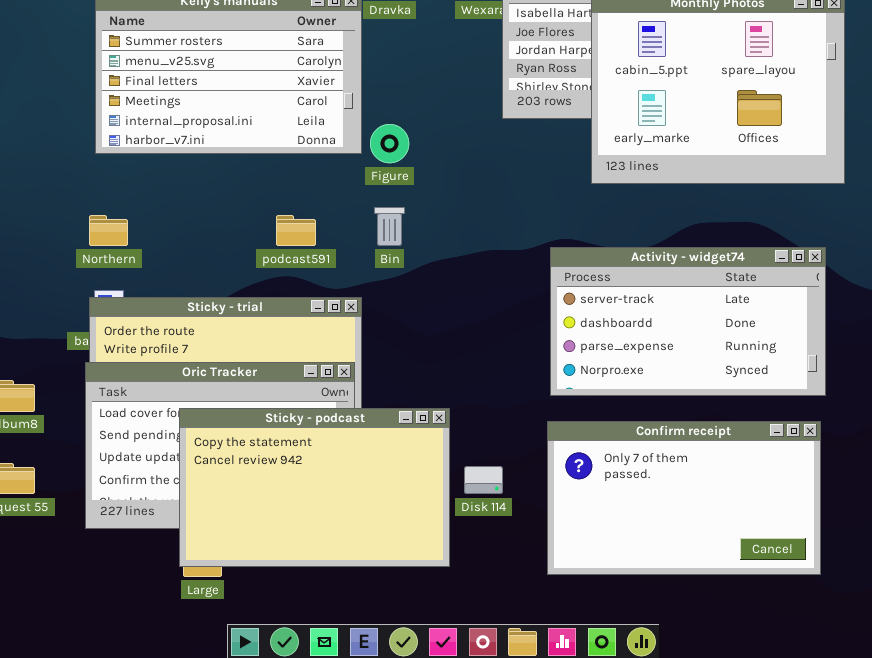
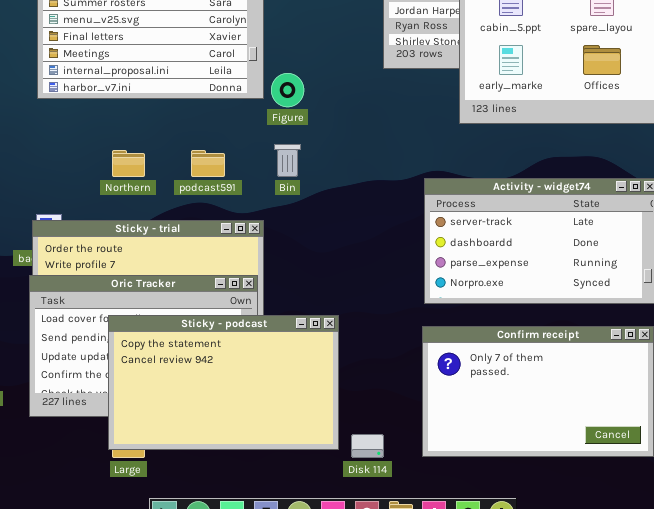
Northern: [89,215,128,246] -> [112,150,145,177], moved
Disk 114: [464,466,503,494] -> [351,434,384,458], moved

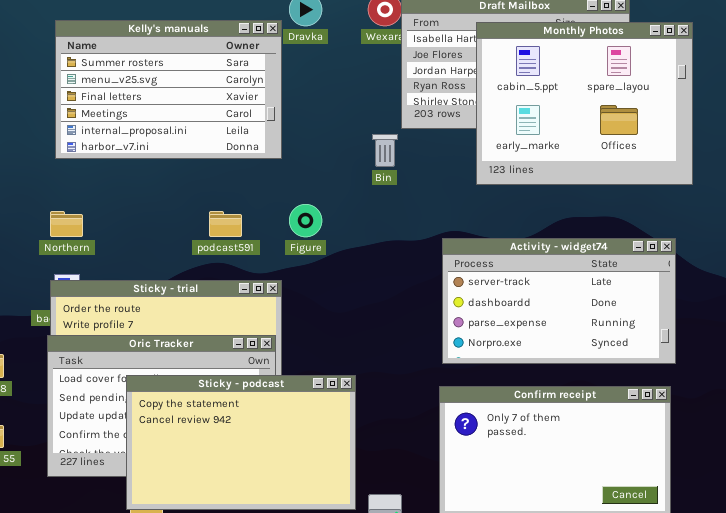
Figure: [271,73,304,107] -> [289,204,322,237], moved
Bin: [274,144,301,177] -> [372,134,398,167], moved
Northern: [112,150,145,177] -> [50,211,83,237], moved

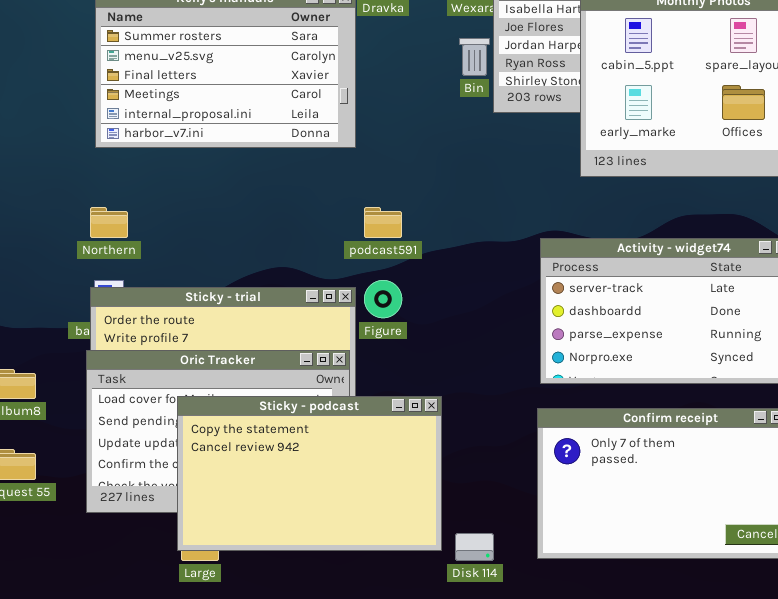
Bin: [372,134,398,167] -> [459,38,490,76], moved
Figure: [289,204,322,237] -> [364,280,402,318], moved
podcast591: [209,211,242,237] -> [364,207,402,238], moved

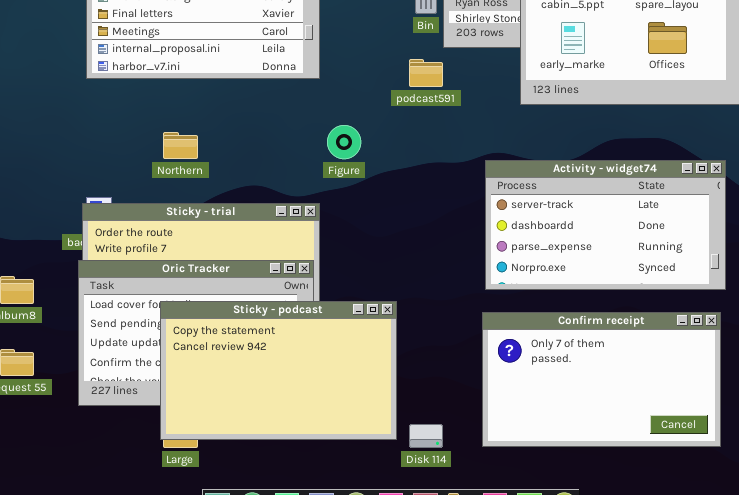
Northern: [90,207,128,238] -> [163,132,198,159], moved
podcast591: [364,207,402,238] -> [409,59,443,87], moved
Figure: [364,280,402,318] -> [327,125,361,159], moved

